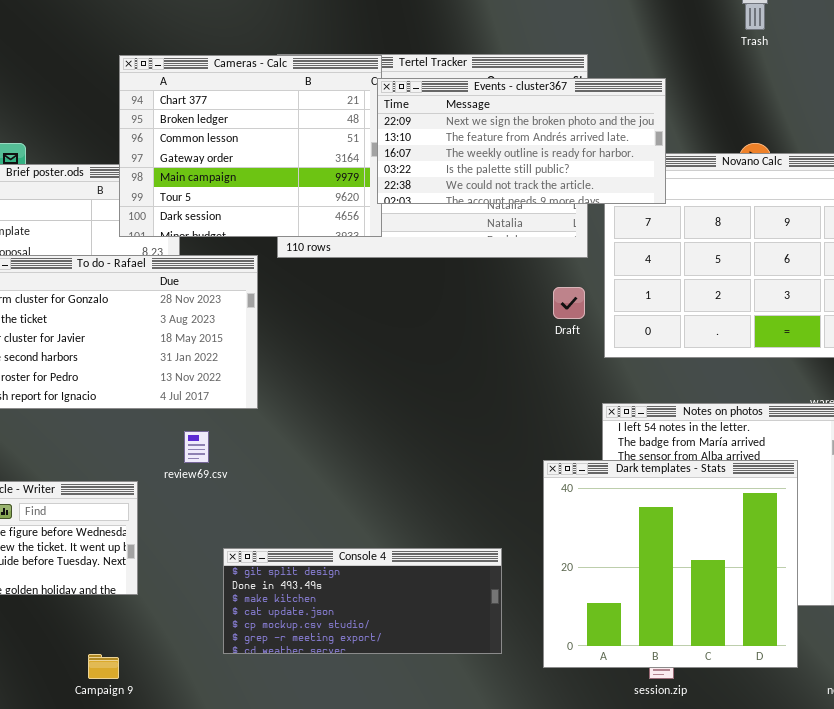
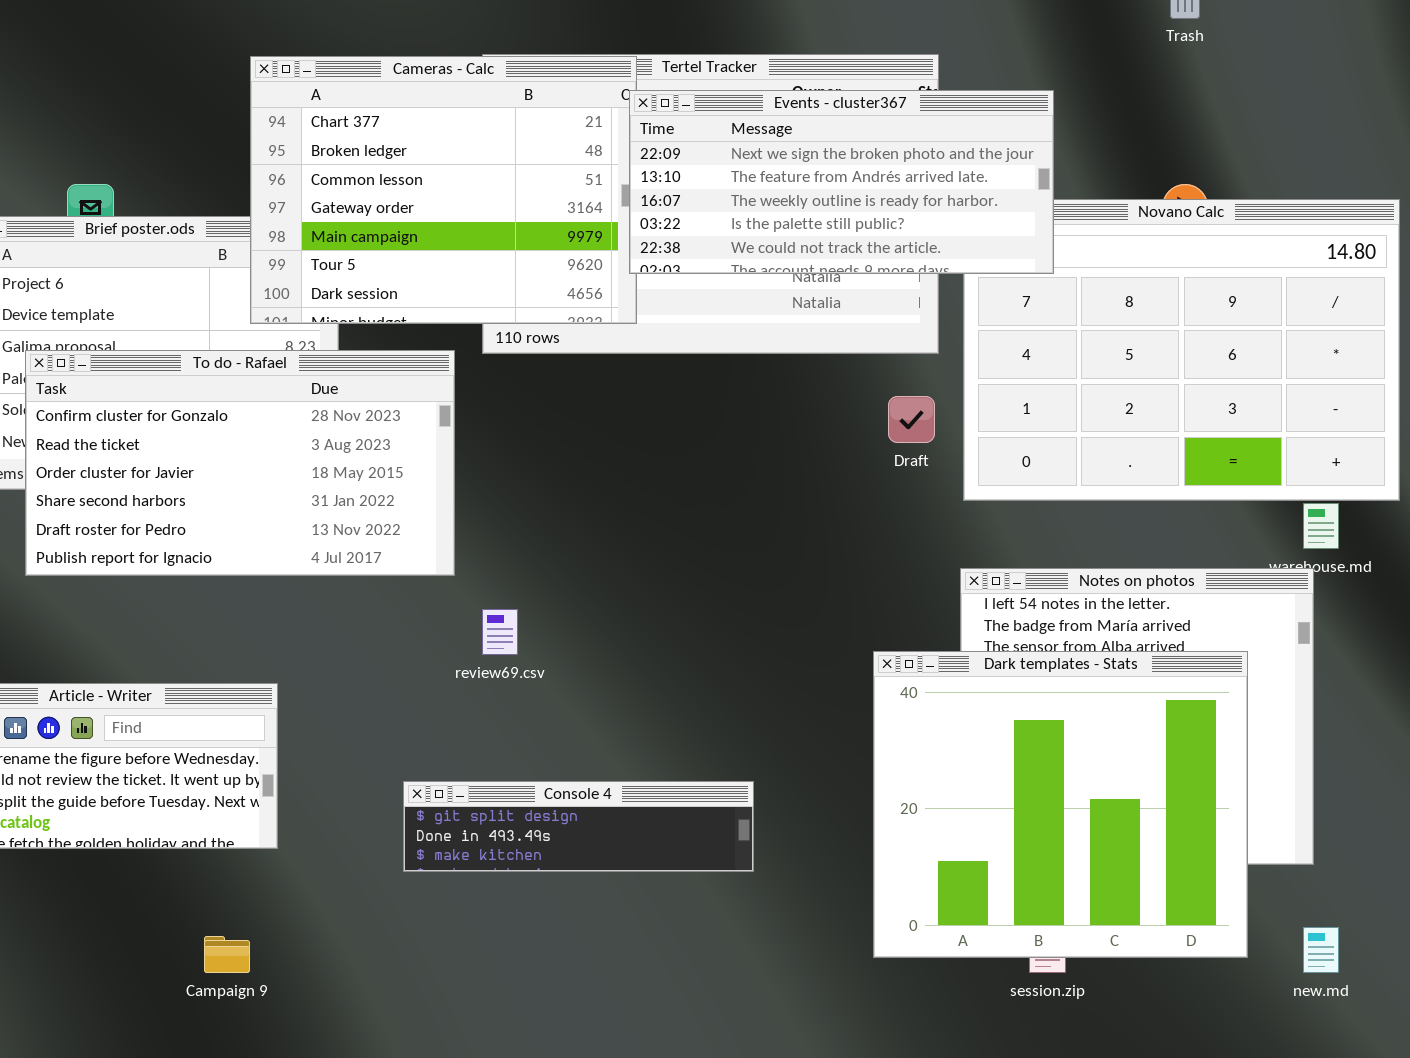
review69.csv: [184,431,209,463] -> [482,609,518,655], moved
Console 4: [223,548,502,654] -> [403,781,754,872], resized

